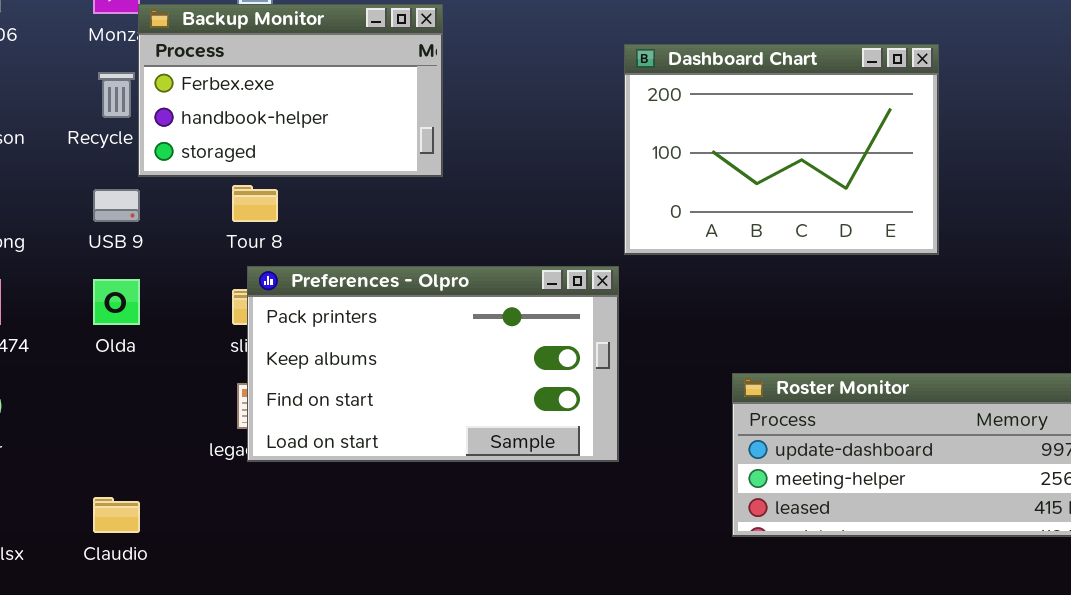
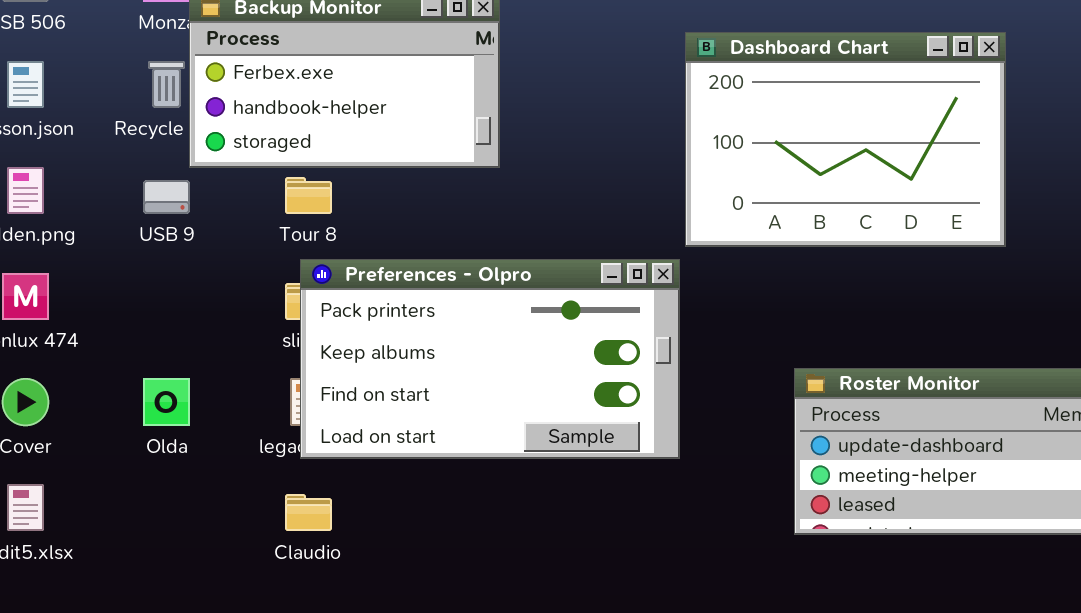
Olda: [93,279,140,325] -> [143,378,190,426], moved
Claudio: [93,497,140,533] -> [285,494,332,531], moved

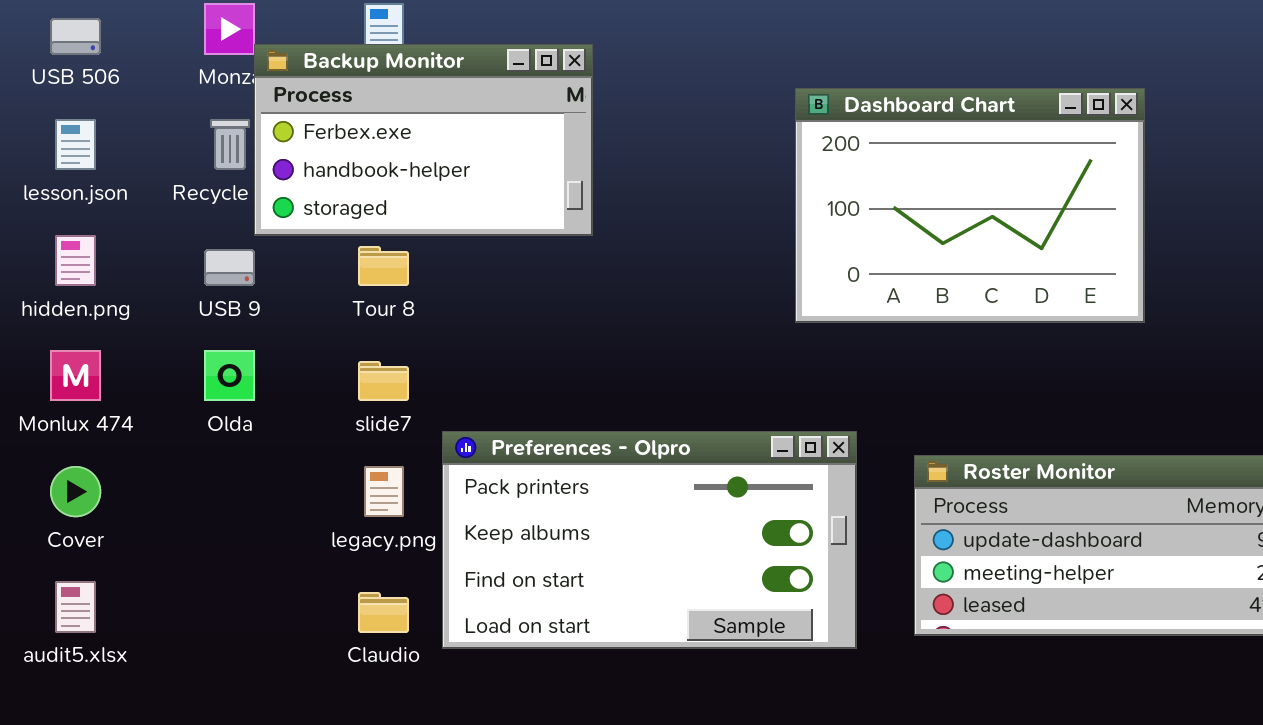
Preferences - Olpro: [300,259,680,459] -> [442,431,857,649], moved
Olda: [143,378,190,426] -> [204,350,255,401], moved

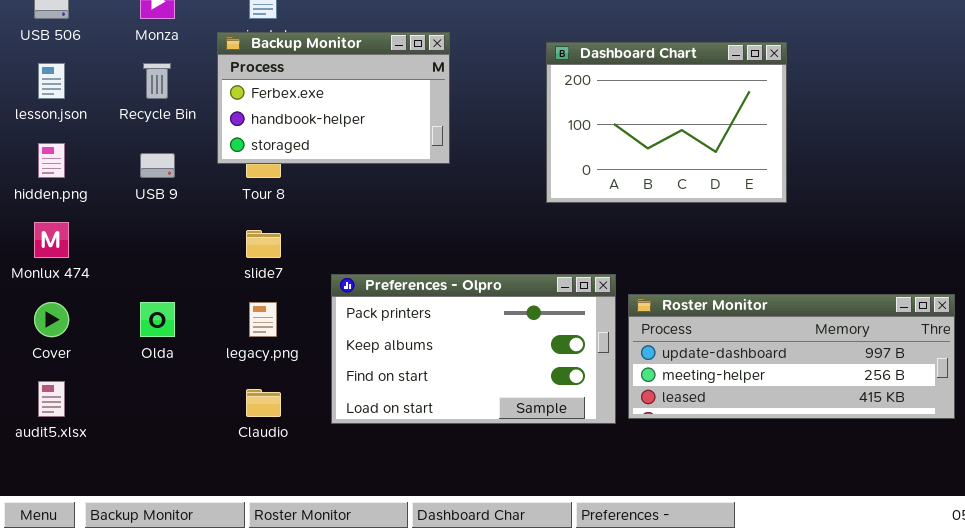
Backup Monitor: [254,44,593,236] -> [217,32,450,164], moved
Olda: [204,350,255,401] -> [140,302,175,337], moved
Preferences - Olpro: [442,431,857,649] -> [331,274,616,424], moved

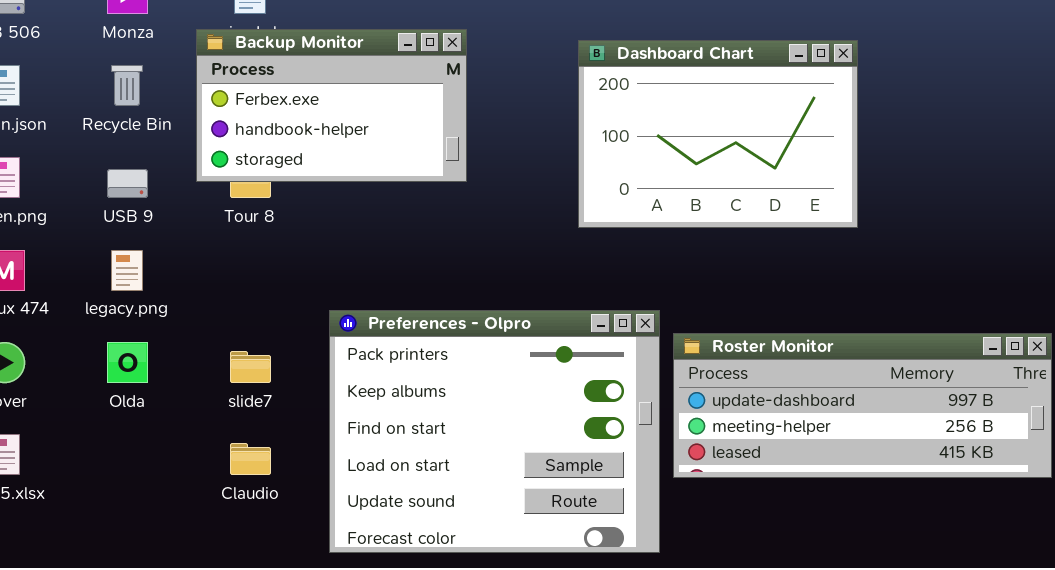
slide7: [246,230,281,258] -> [230,351,271,383], moved
Preferences - Olpro: [331,274,616,424] -> [329,310,660,553], resized
legacy.png: [249,302,277,337] -> [111,250,143,291], moved

